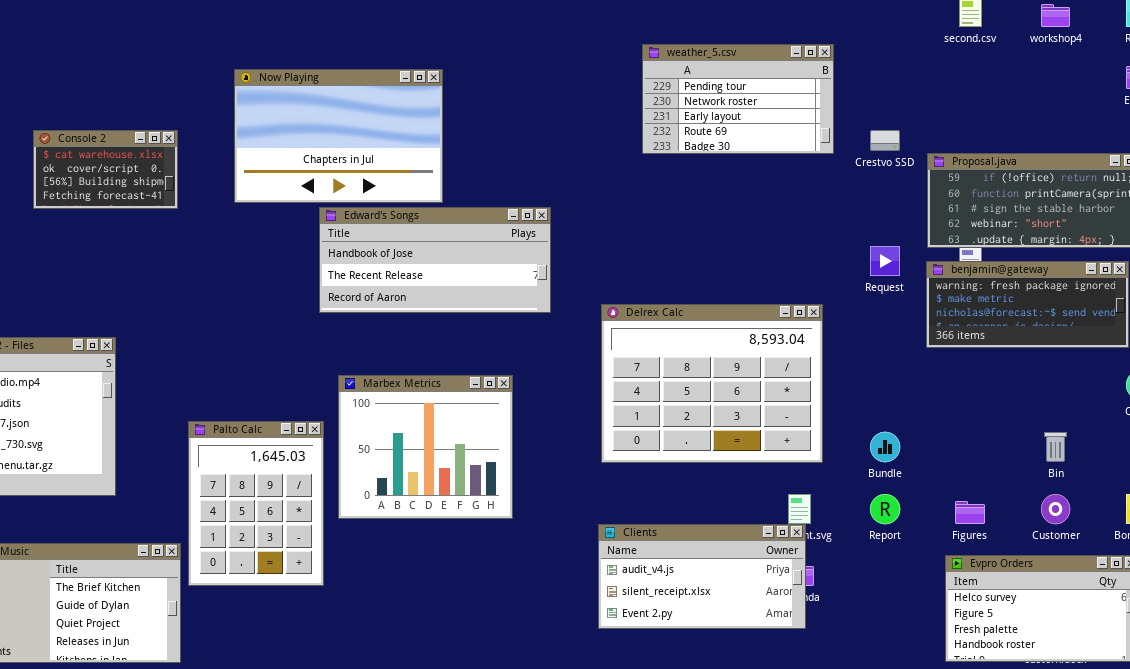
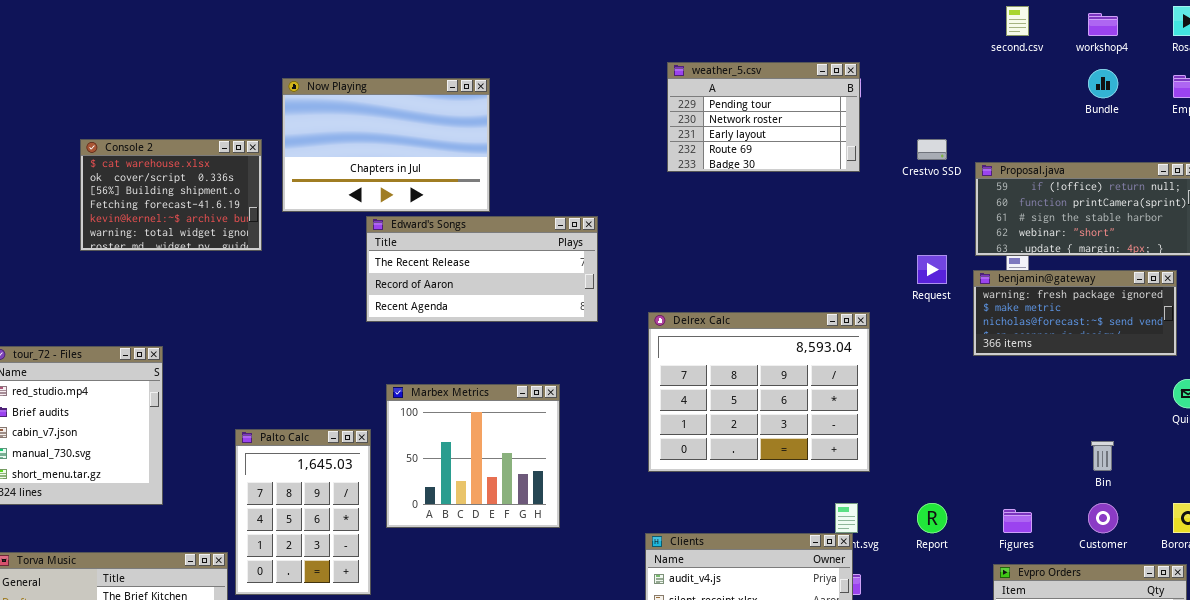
weather_5.csv: [642,44,834,154] -> [667,62,860,172], moved
Console 2: [33,130,178,209] -> [80,139,262,251], resized
Edward's Songs: [319,207,551,313] -> [366,216,598,322], scrolled down 1 row
Bundle: [870,432,900,462] -> [1088,69,1118,98], moved

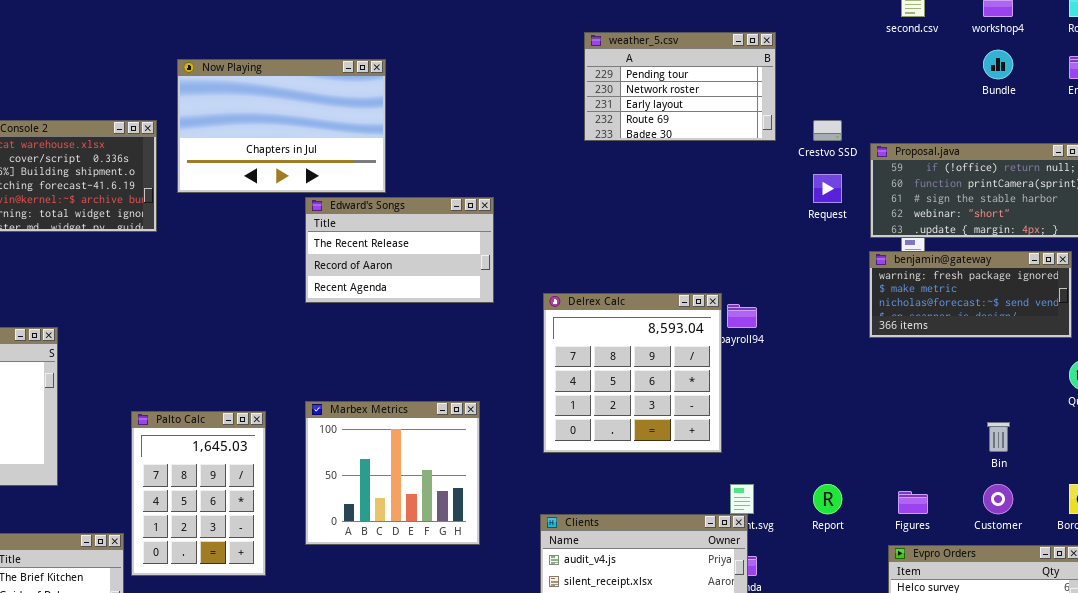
weather_5.csv: [667,62,860,172] -> [584,32,776,141], moved
Edward's Songs: [366,216,598,322] -> [305,197,494,303], resized
Request: [917,255,947,284] -> [813,174,842,203], moved
Delrex Calc: [648,312,870,472] -> [543,293,722,453], resized
Marbex Metrics: [386,384,560,528] -> [305,401,480,545], moved

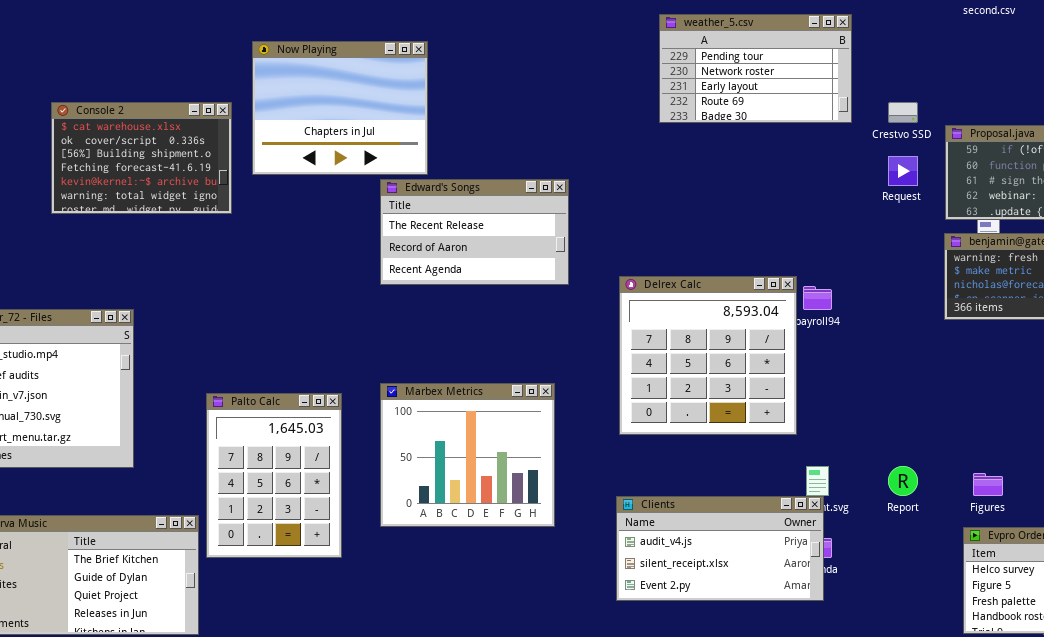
Now Playing: [177,59,386,193] -> [252,41,428,175], resized

